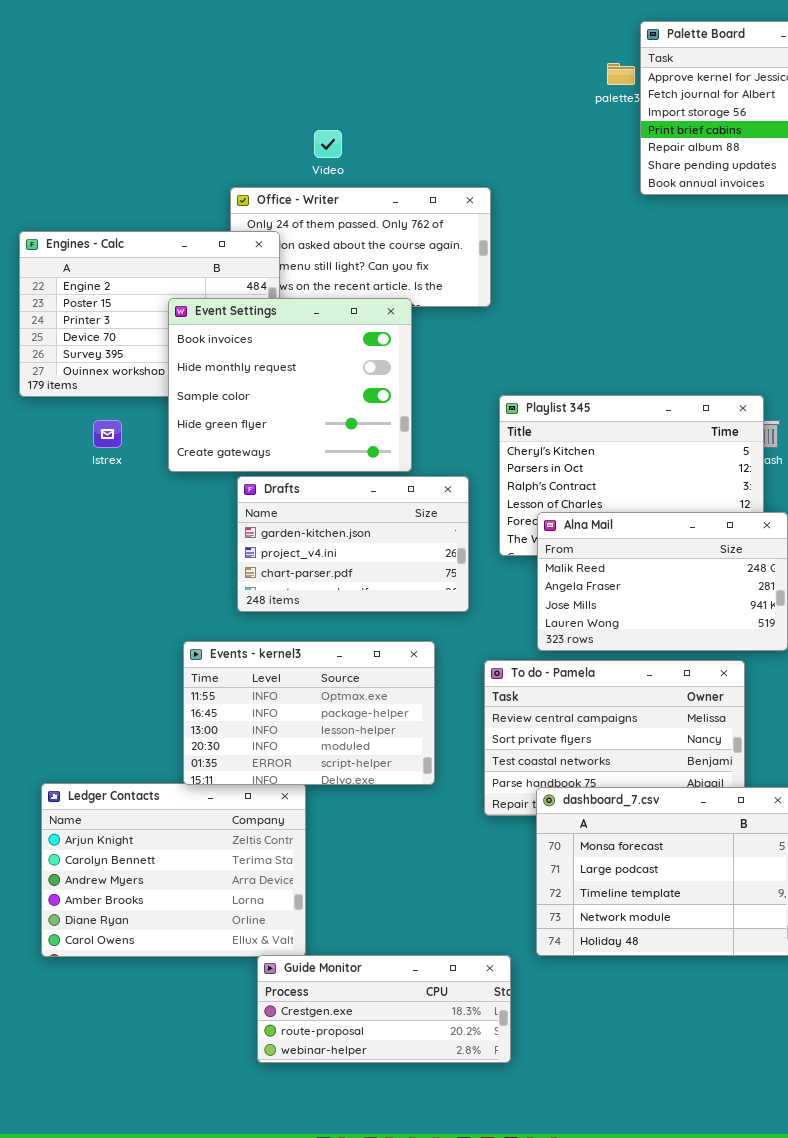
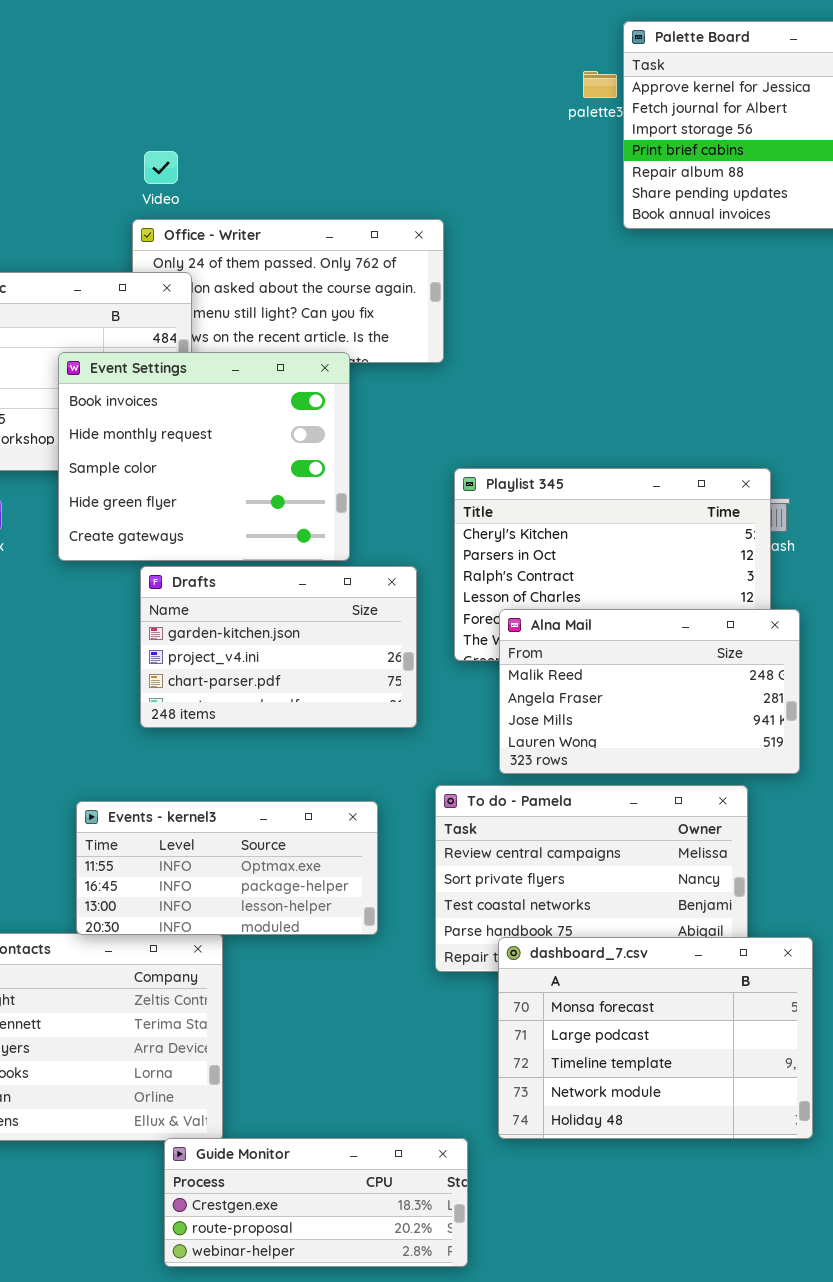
Video: [314,130,342,158] -> [144,151,178,184], moved
Events - kernel3: [183,641,435,785] -> [76,801,378,935], resized

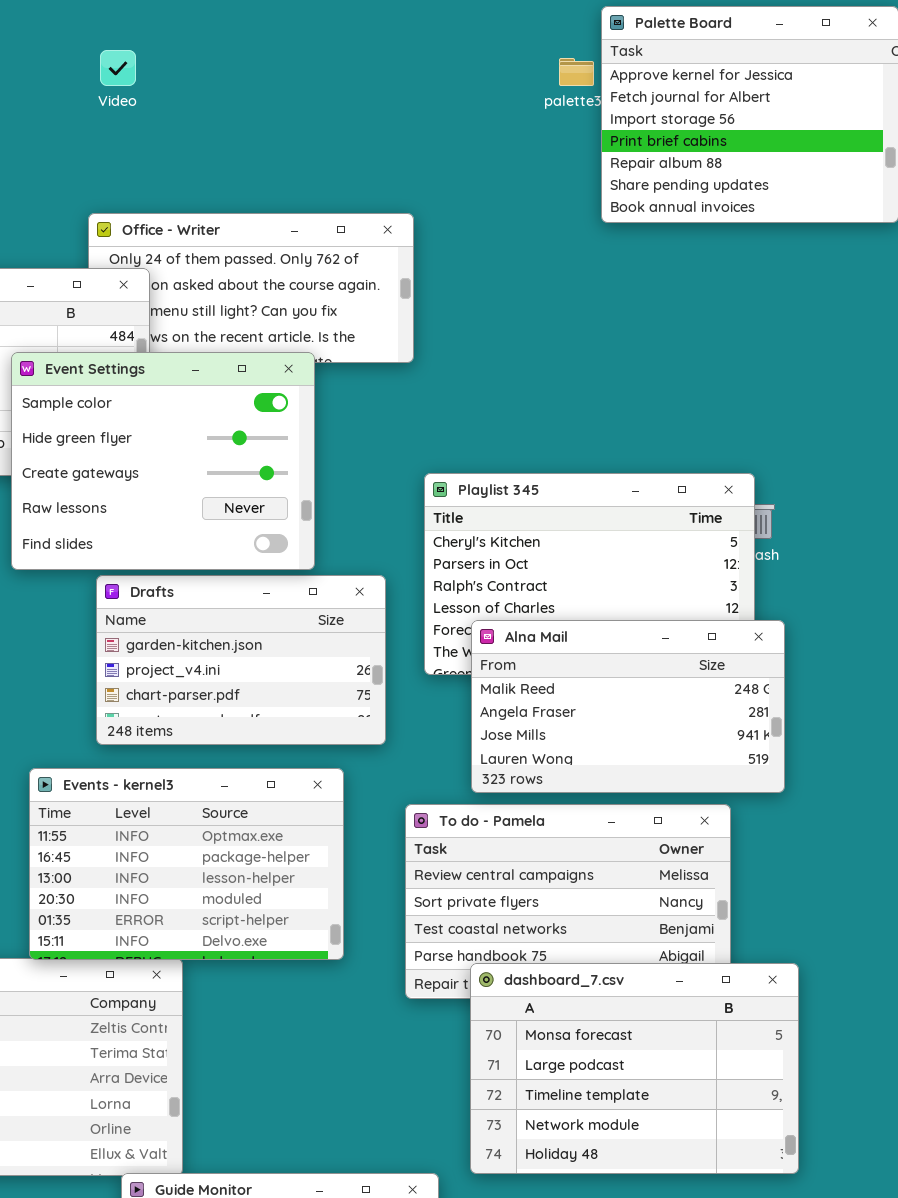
Video: [144,151,178,184] -> [100,50,136,86], moved
Event Settings: [58,352,350,561] -> [11,352,315,570], scrolled down 2 rows
Events - kernel3: [76,801,378,935] -> [29,768,344,960], resized

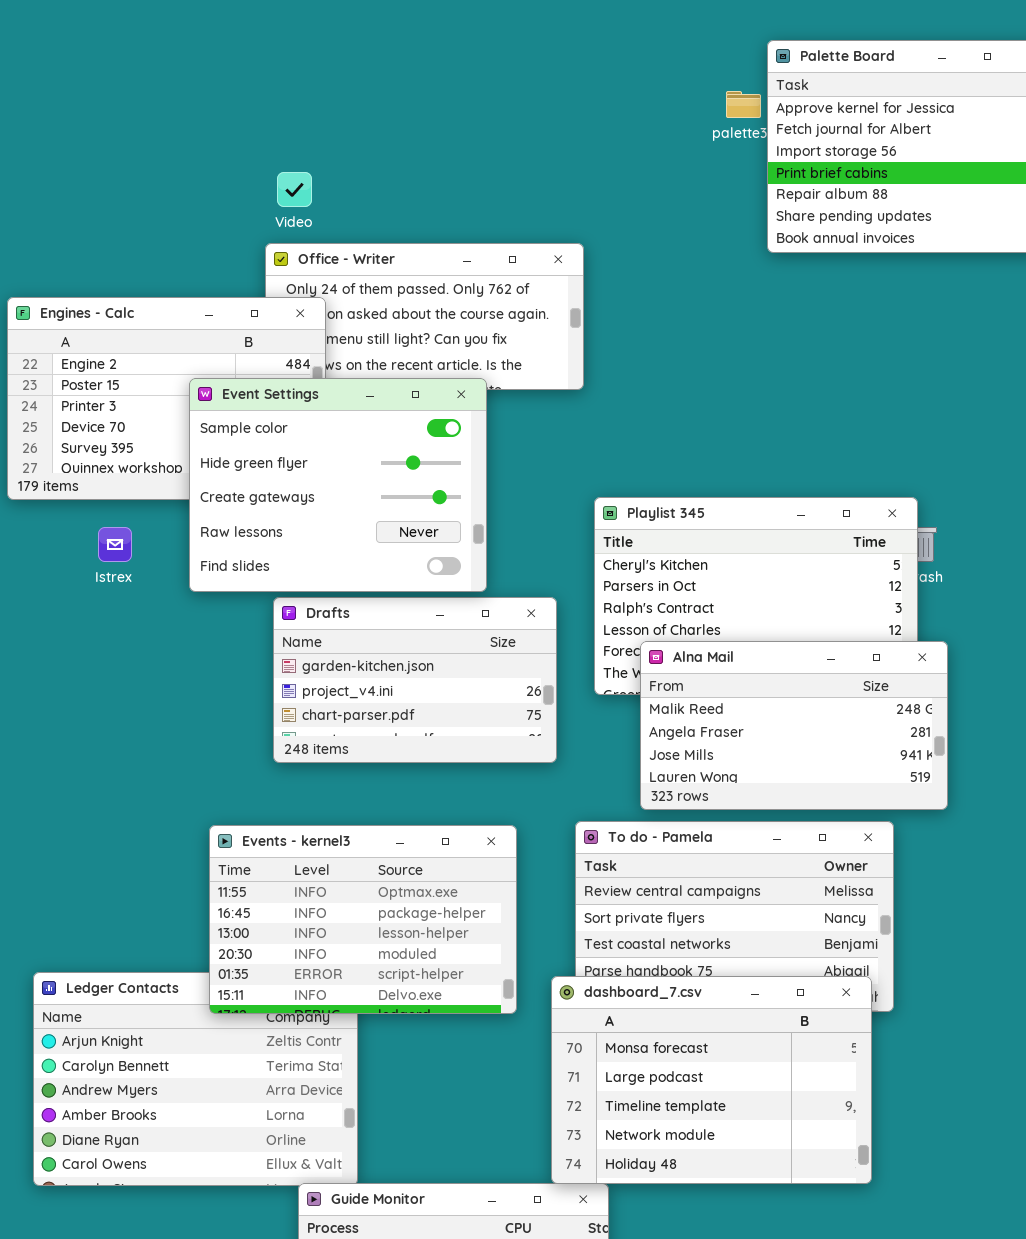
Video: [100,50,136,86] -> [277,172,312,207], moved
Events - kernel3: [29,768,344,960] -> [209,825,517,1014], moved
dashboard_7.csv: [470,963,799,1174] -> [551,976,872,1184], moved

